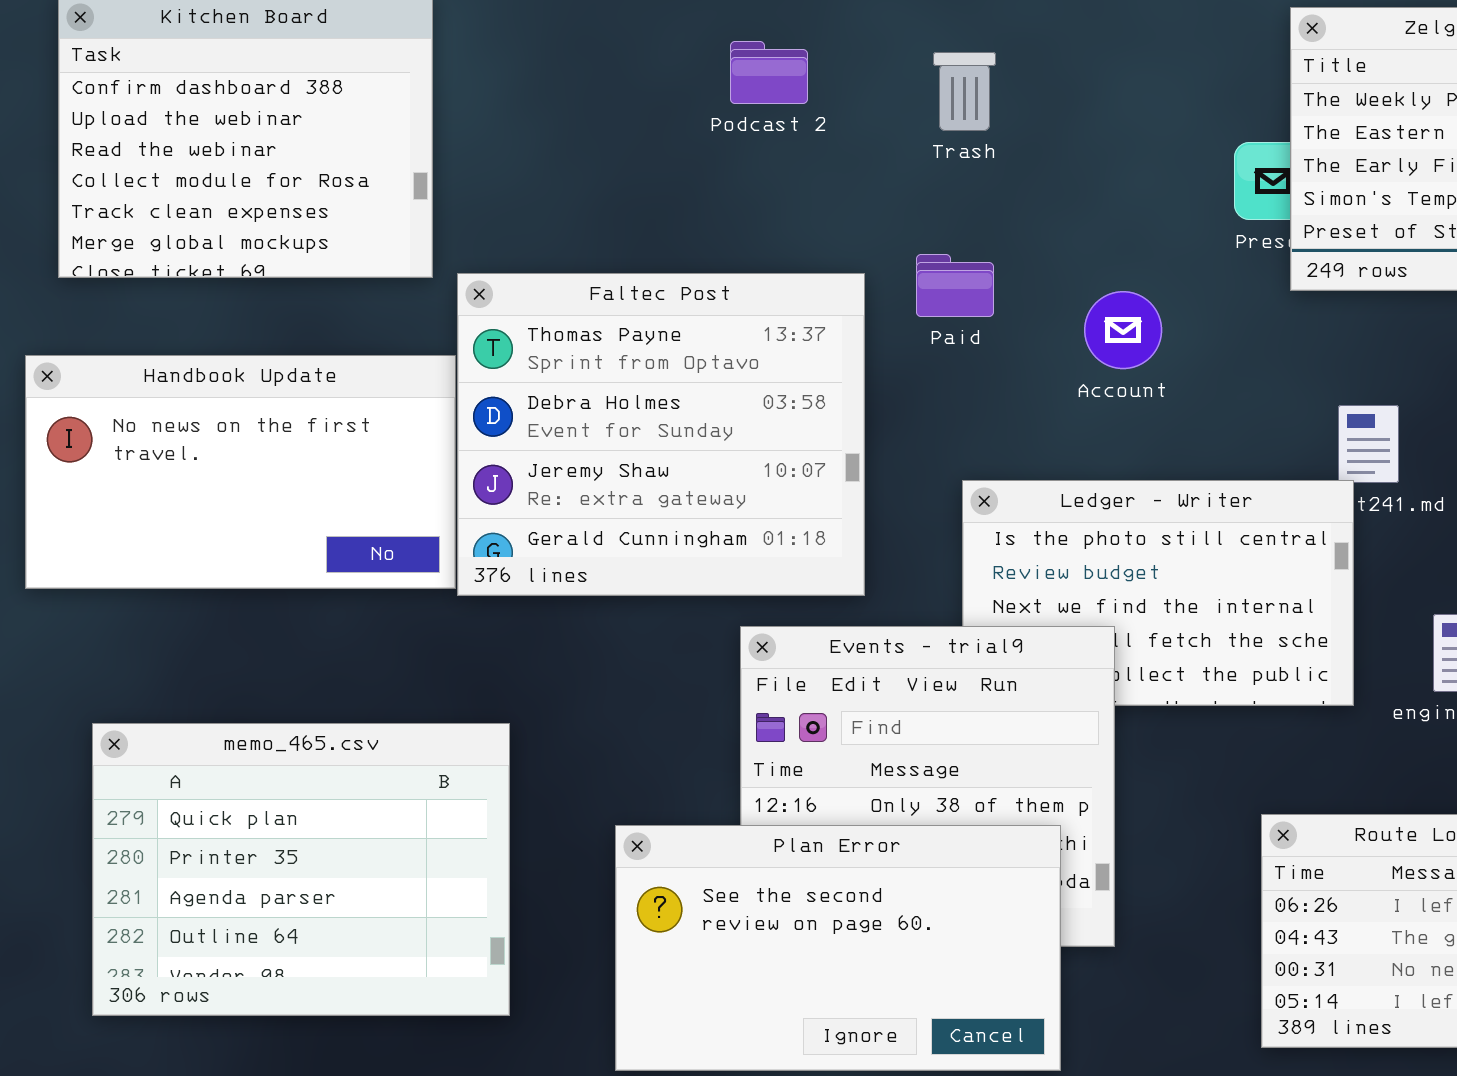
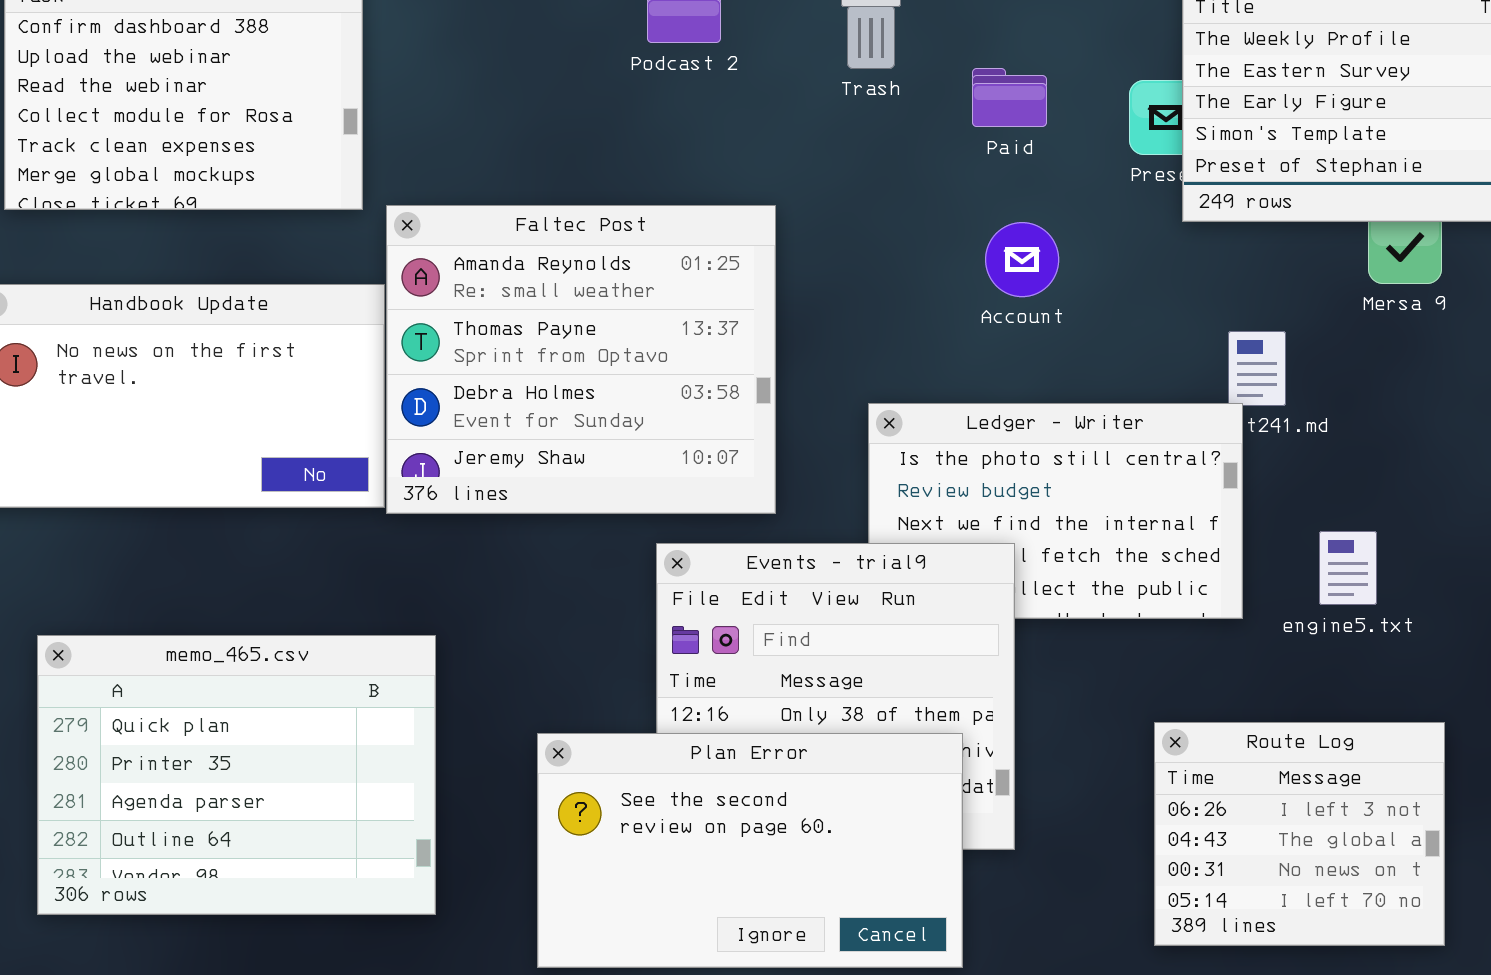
Paid: [916,254,994,317] -> [972,68,1047,127], moved
Faltec Post: [457,273,865,596] -> [386,205,776,514], scrolled up 1 row

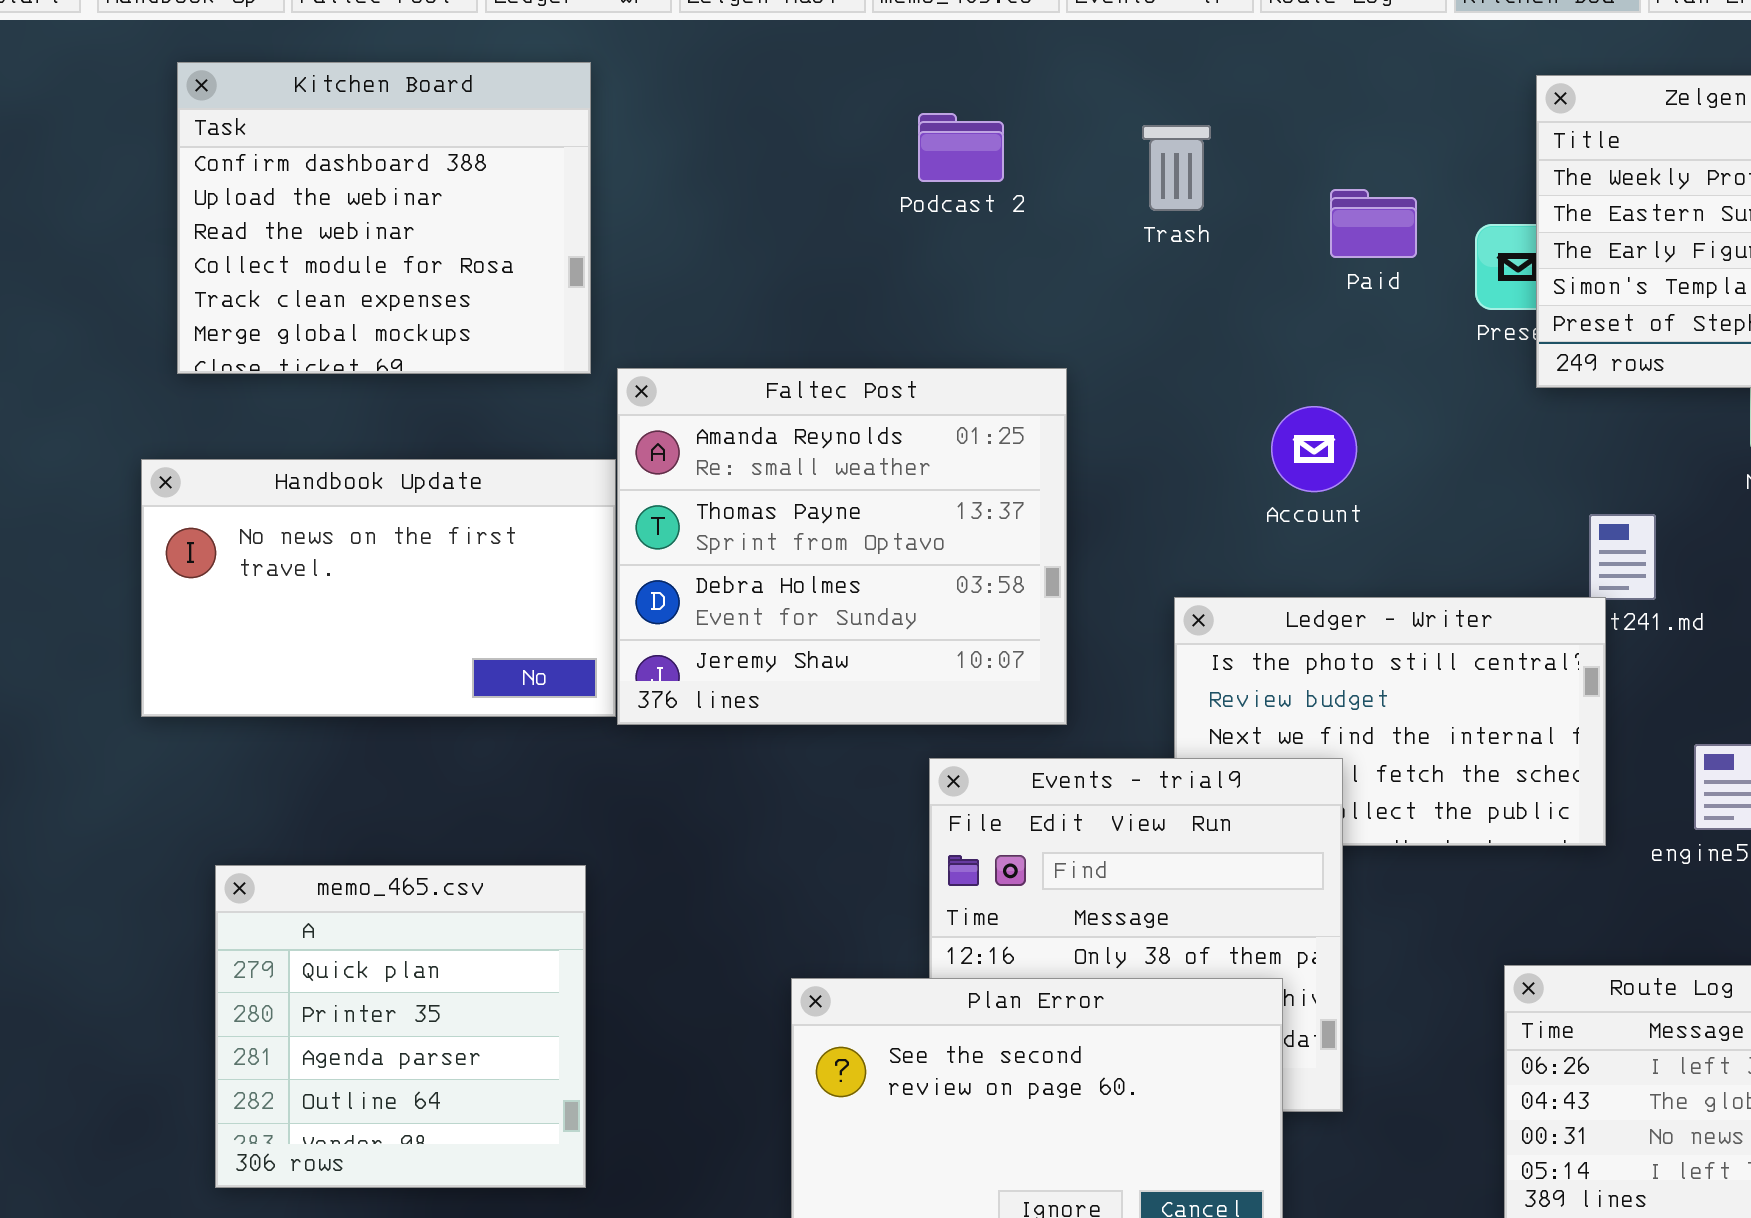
Paid: [972,68,1047,127] -> [1330,189,1417,258], moved
Account: [985,222,1059,297] -> [1271,406,1357,492], moved
memo_465.csv: [37,635,436,915] -> [215,865,586,1188], resized

